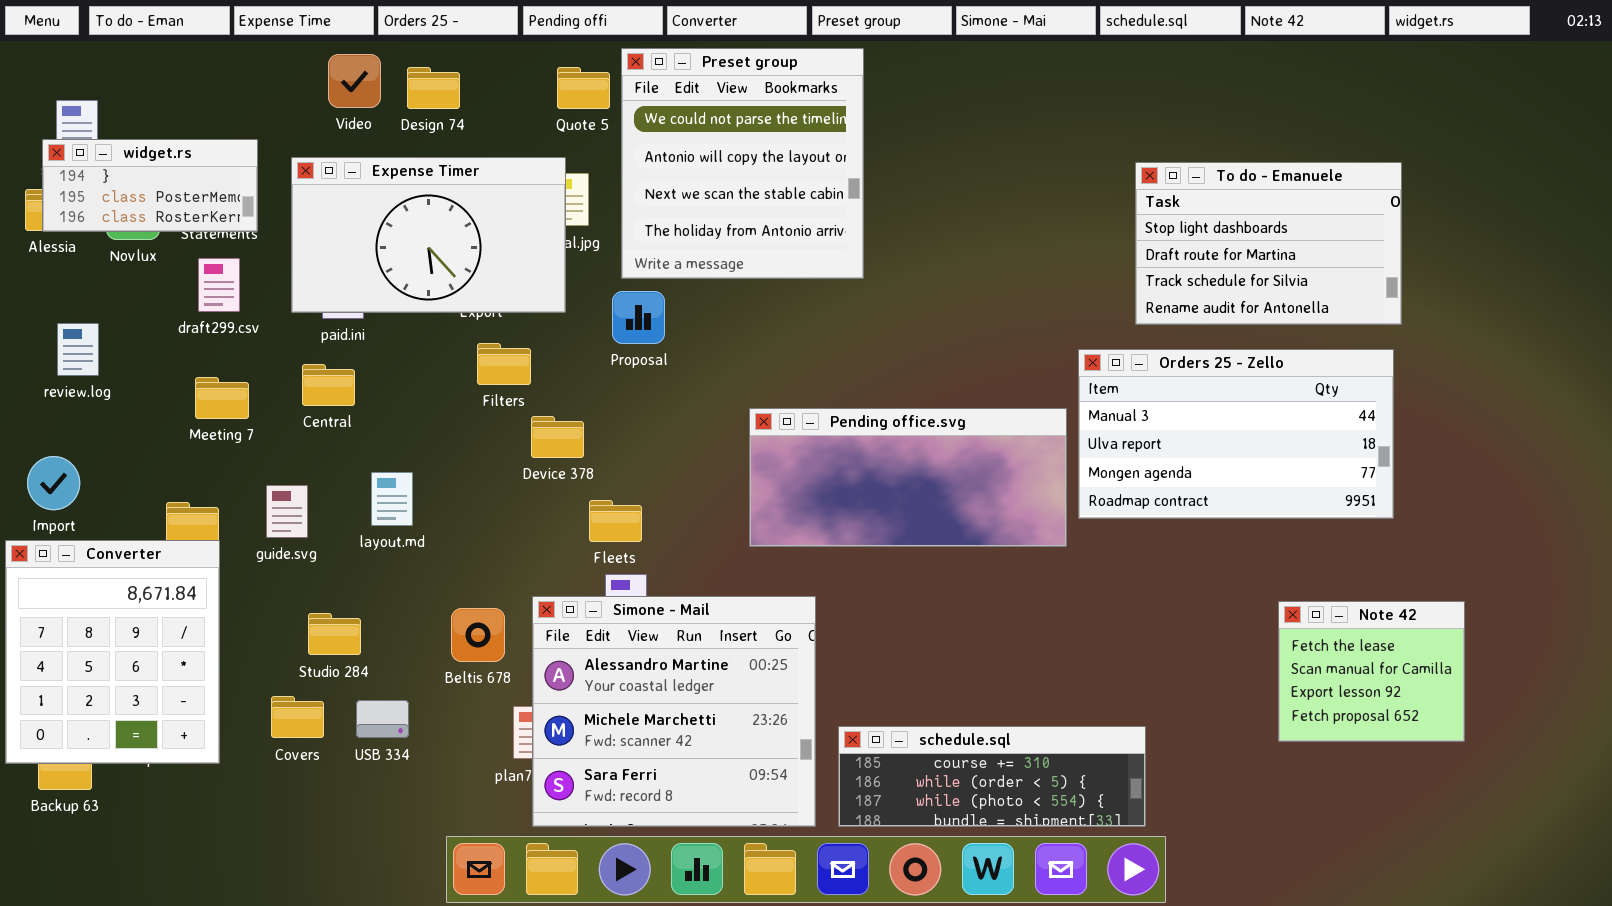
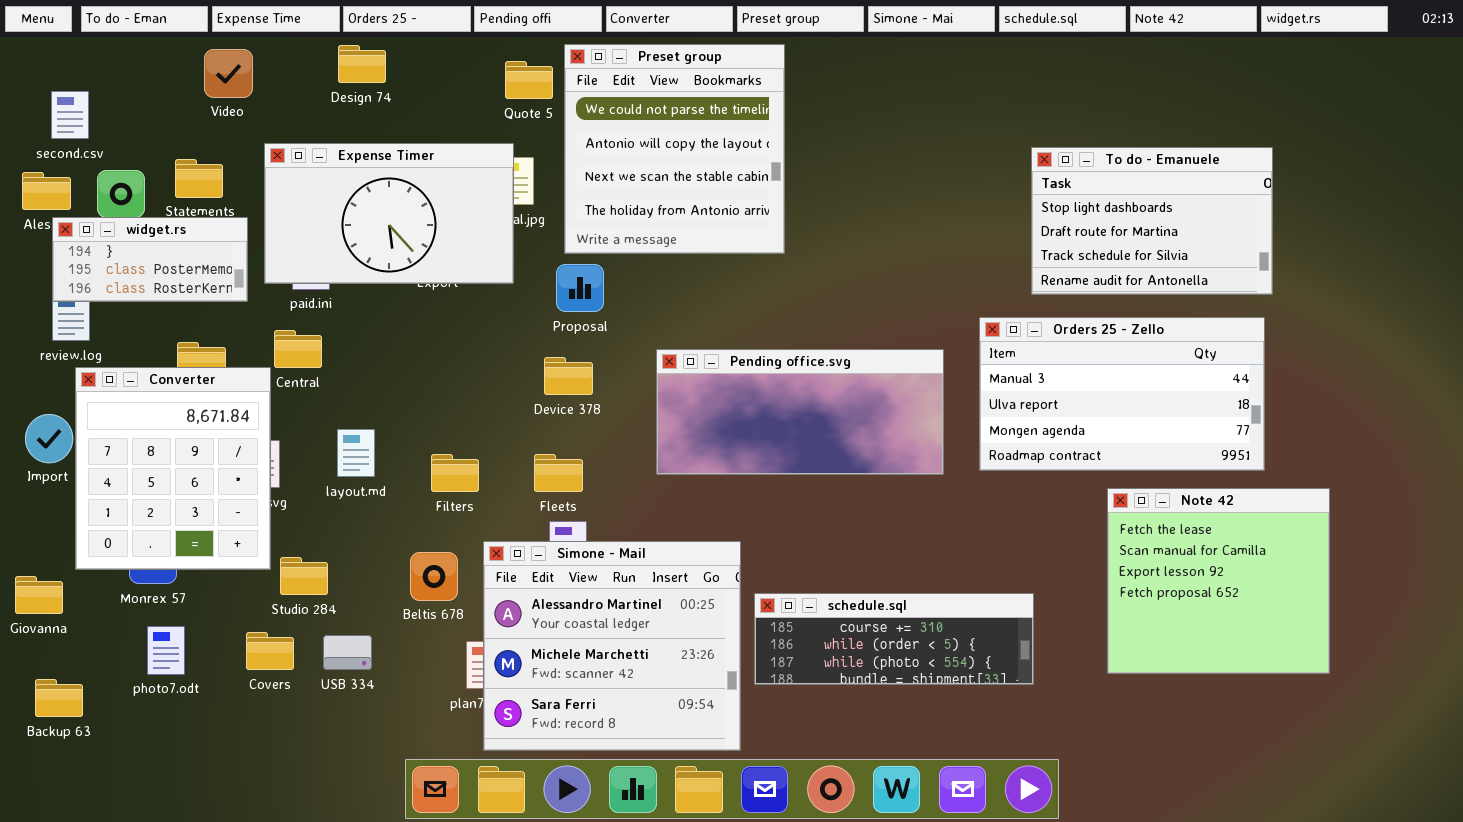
Video: [328,54,381,108] -> [204,49,253,98], moved
Design 74: [407,67,460,109] -> [338,45,386,83], moved
widget.rs: [42,139,258,232] -> [52,217,248,302], moved
Filters: [477,343,531,385] -> [431,454,479,492], moved
Pending office.svg: [749,408,1067,547] -> [656,349,944,475], moved
Device 378: [531,416,584,458] -> [544,357,593,395], moved
Converter: [5,540,220,764] -> [75,367,271,570], moved
Note 42: [1278,601,1465,742] -> [1107,488,1330,674], resized
schedule.sql: [838,726,1146,827] -> [754,593,1034,685], moved

